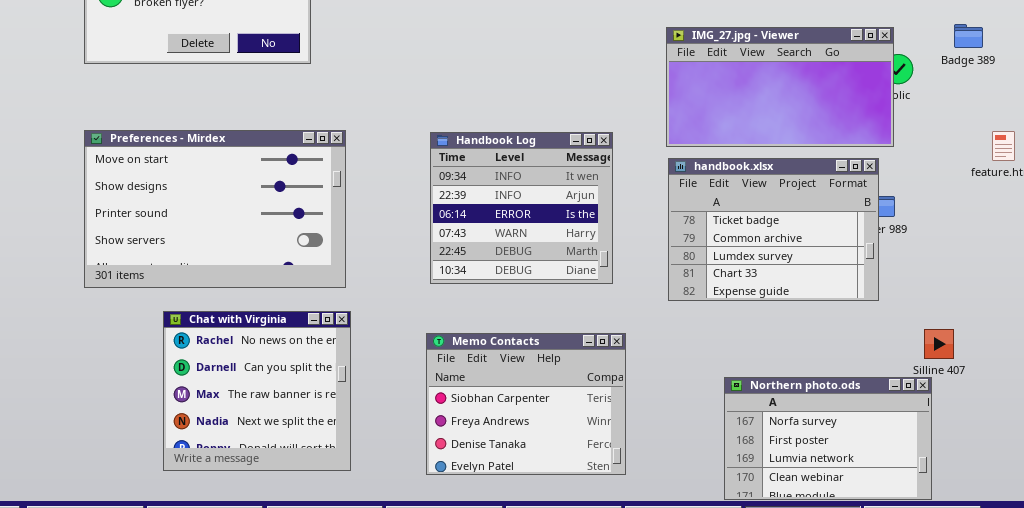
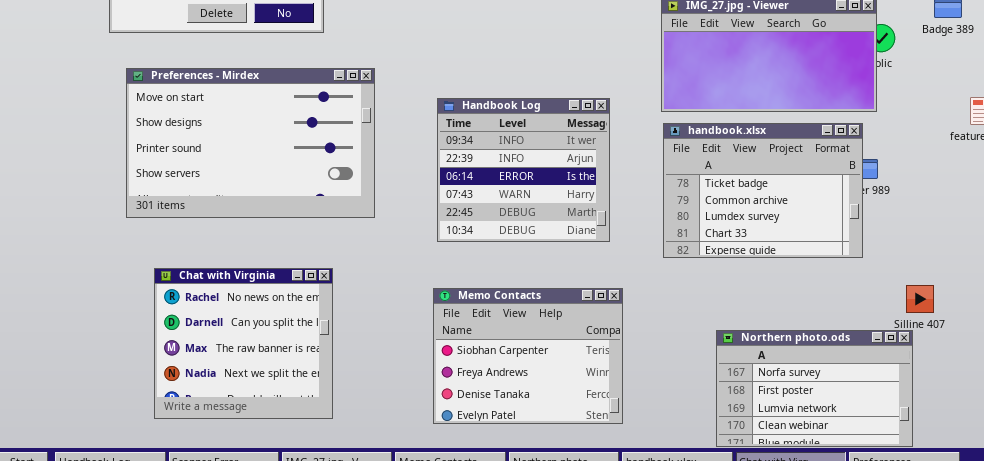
Preferences - Mirdex: [84,130,346,288] -> [126,68,375,218], moved
Chat with Virginia: [163,311,351,471] -> [154,268,333,419], moved

